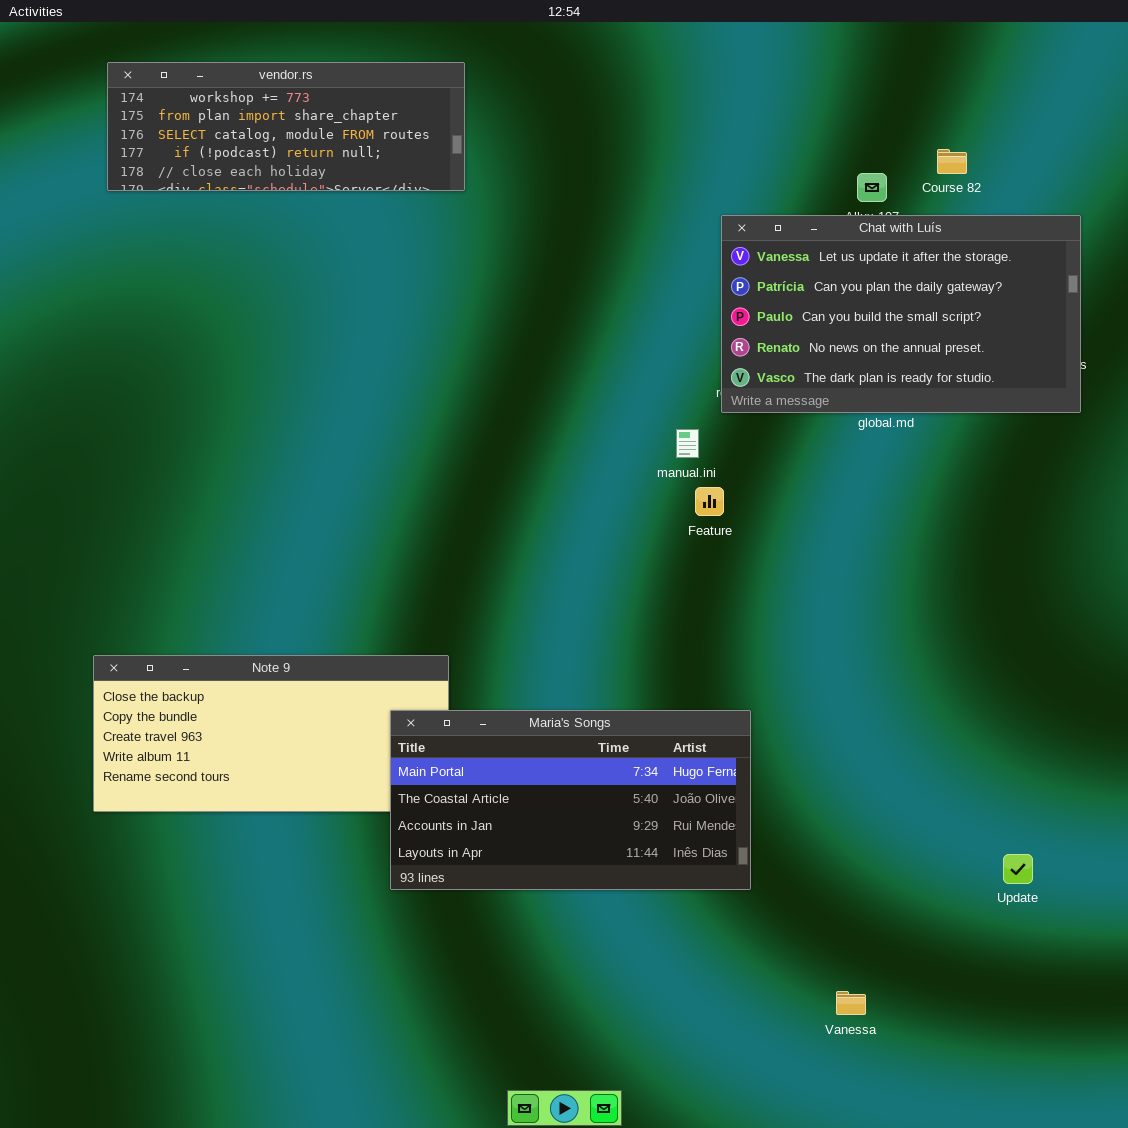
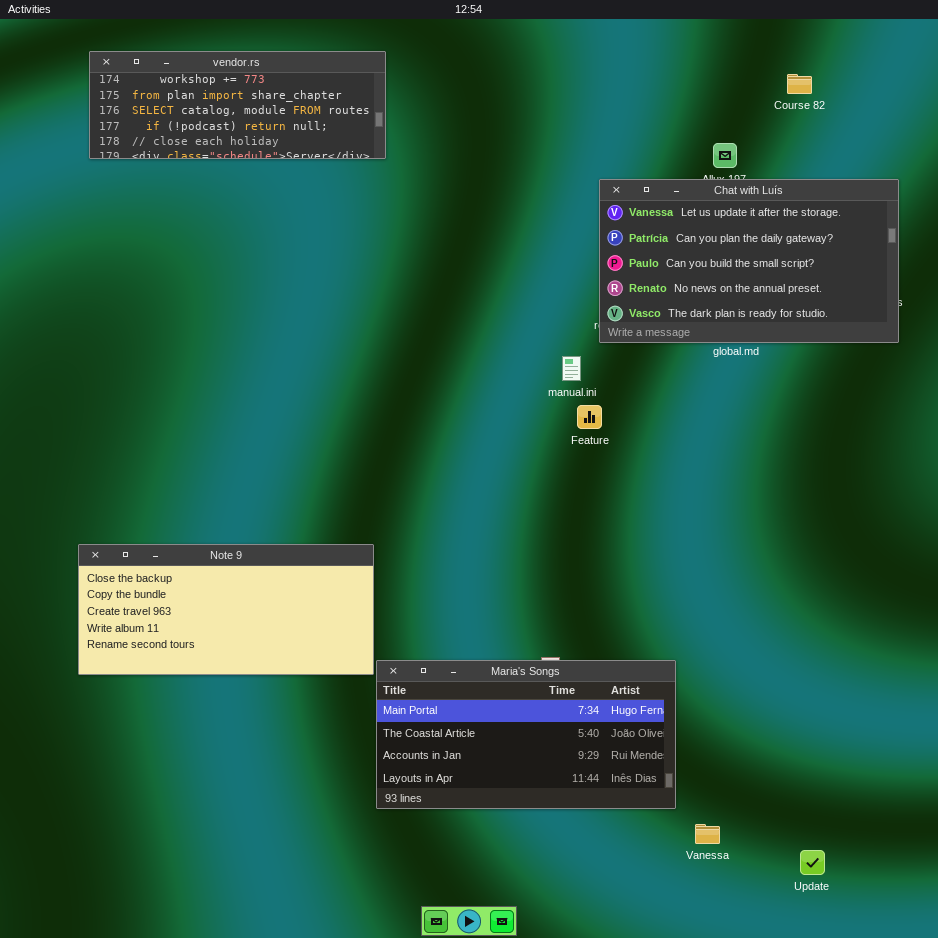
Course 82: [937,149,967,174] -> [787,74,812,94], moved
Maria's Songs: [390,710,751,890] -> [376,660,676,809], moved
Update: [1003,854,1033,884] -> [800,850,825,875], moved

